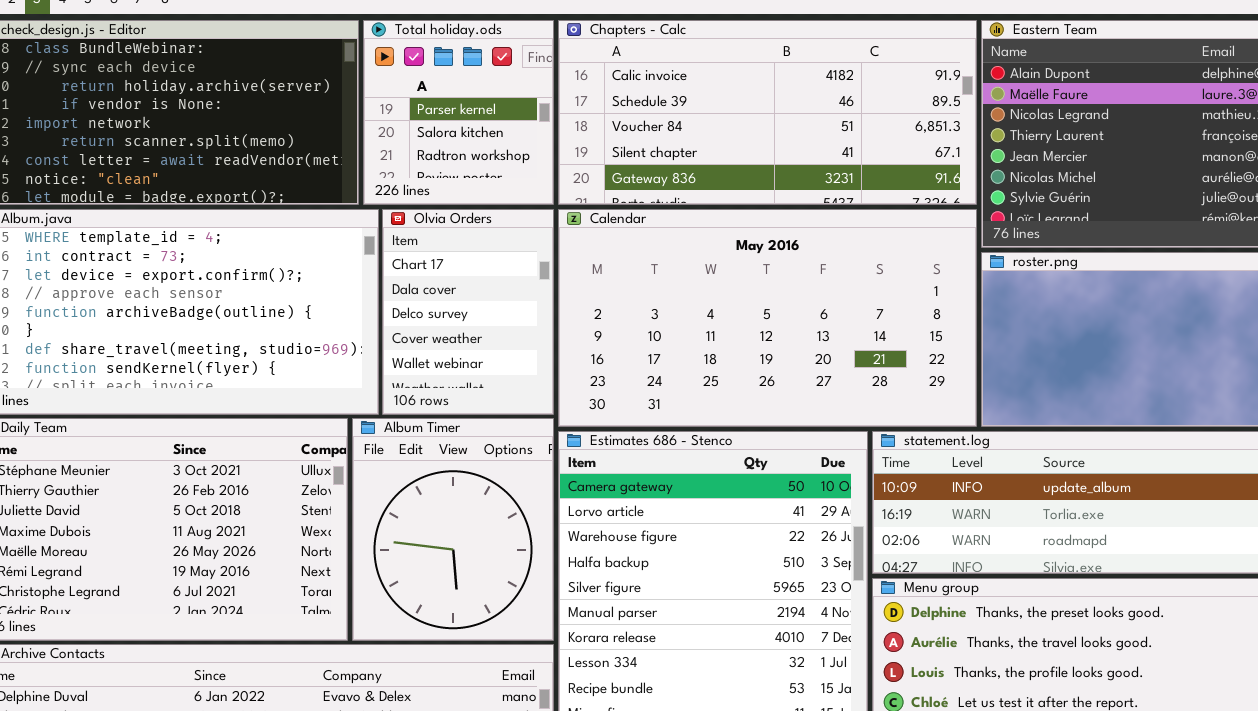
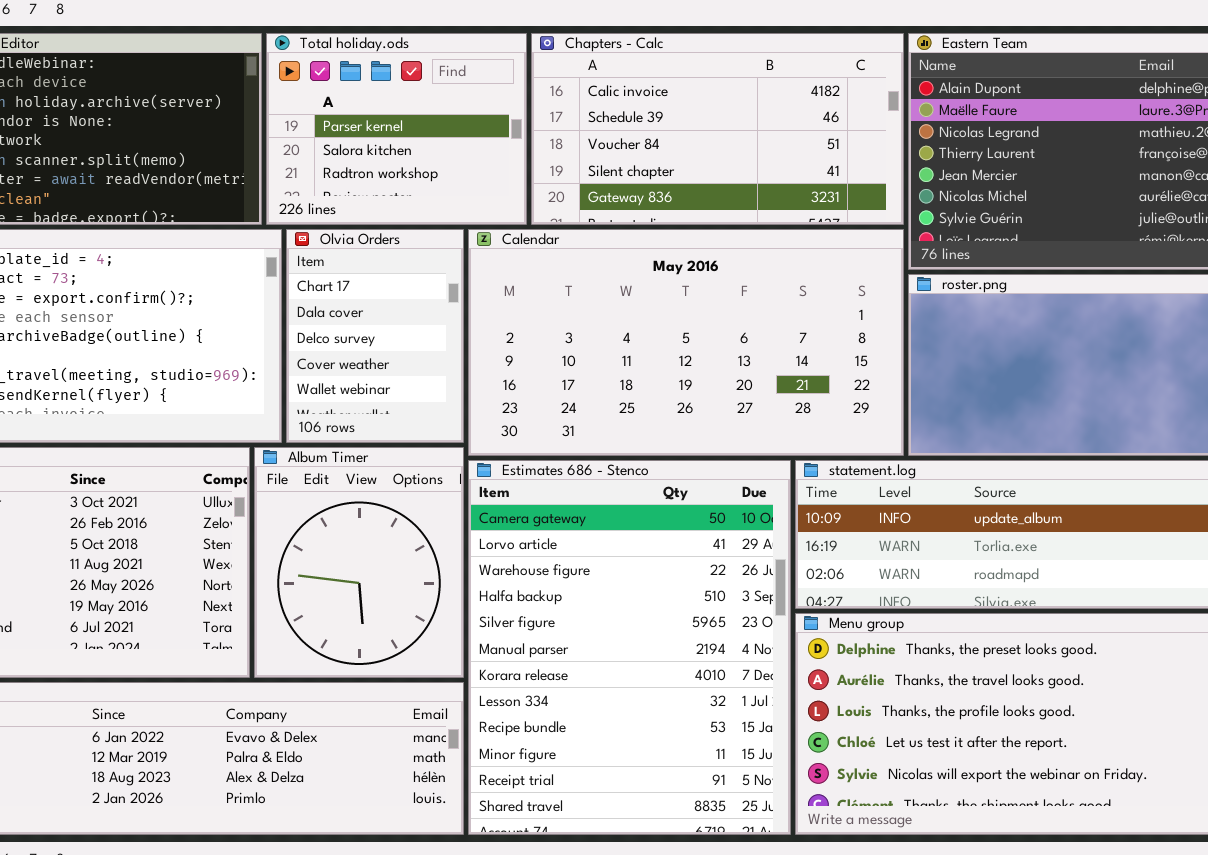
Total holiday.ods: [363,20,554,205] -> [266,33,527,225], resized
Chapters - Calc: [558,20,977,205] -> [531,33,904,225], resized

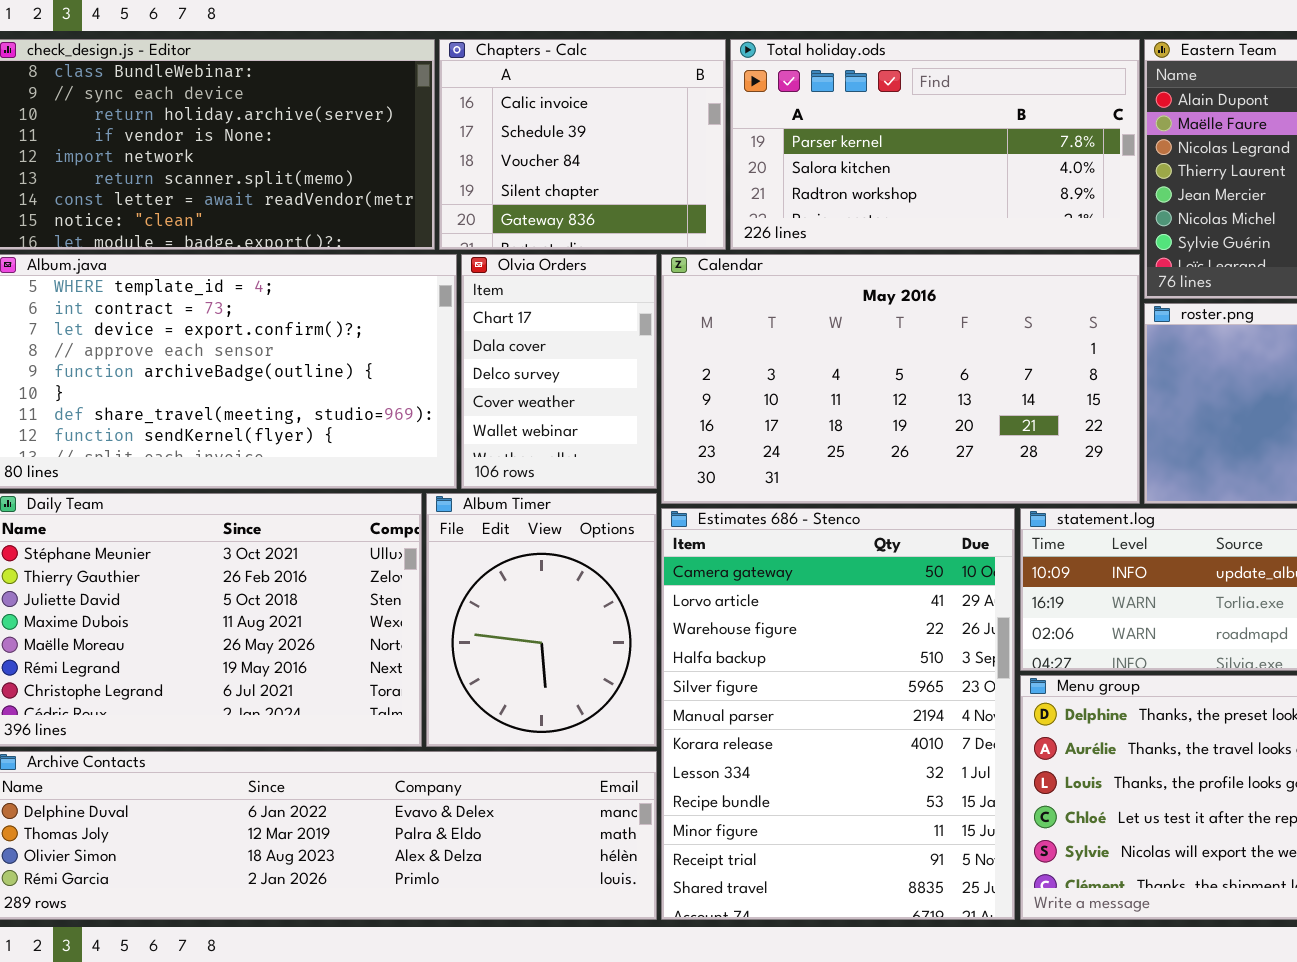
Total holiday.ods: [266,33,527,225] -> [730,39,1140,250], moved, resized
Chapters - Calc: [531,33,904,225] -> [439,39,726,250], moved, resized

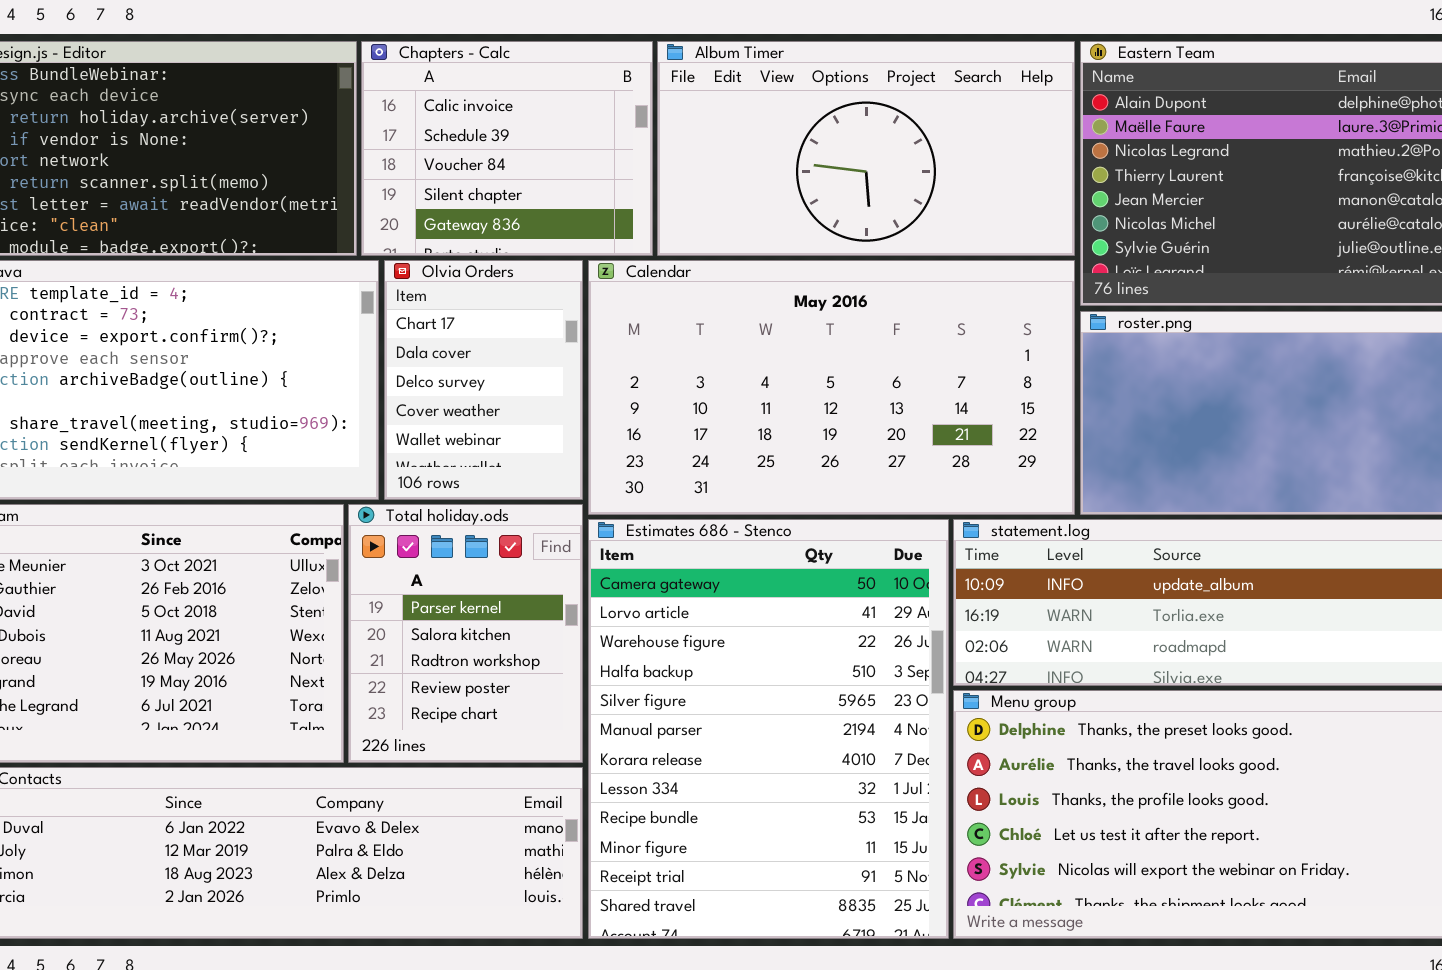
Total holiday.ods: [730,39,1140,250] -> [348,504,583,763], moved, resized
Album Timer: [426,493,657,747] -> [657,41,1075,256], moved, resized

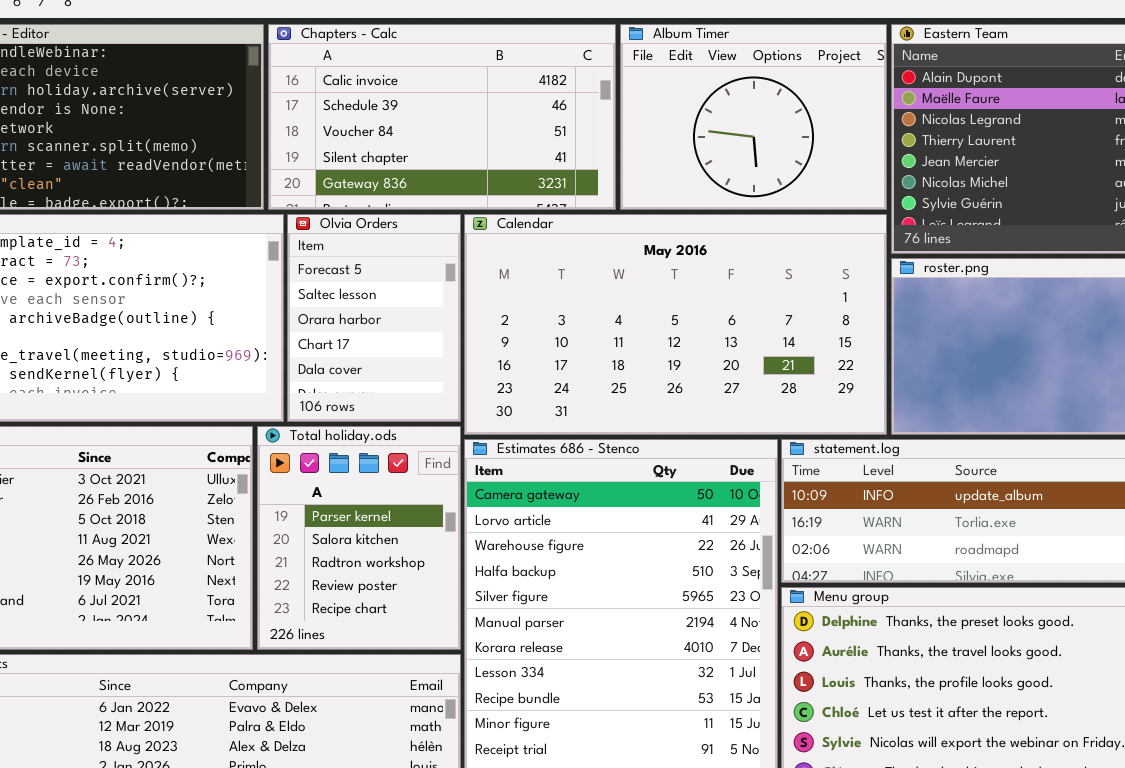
Chapters - Calc: [361,41,653,256] -> [268,24,616,210], resized
Album Timer: [657,41,1075,256] -> [620,24,887,210], resized
Olvia Orders: [384,260,583,500] -> [287,214,461,422], scrolled up 3 rows

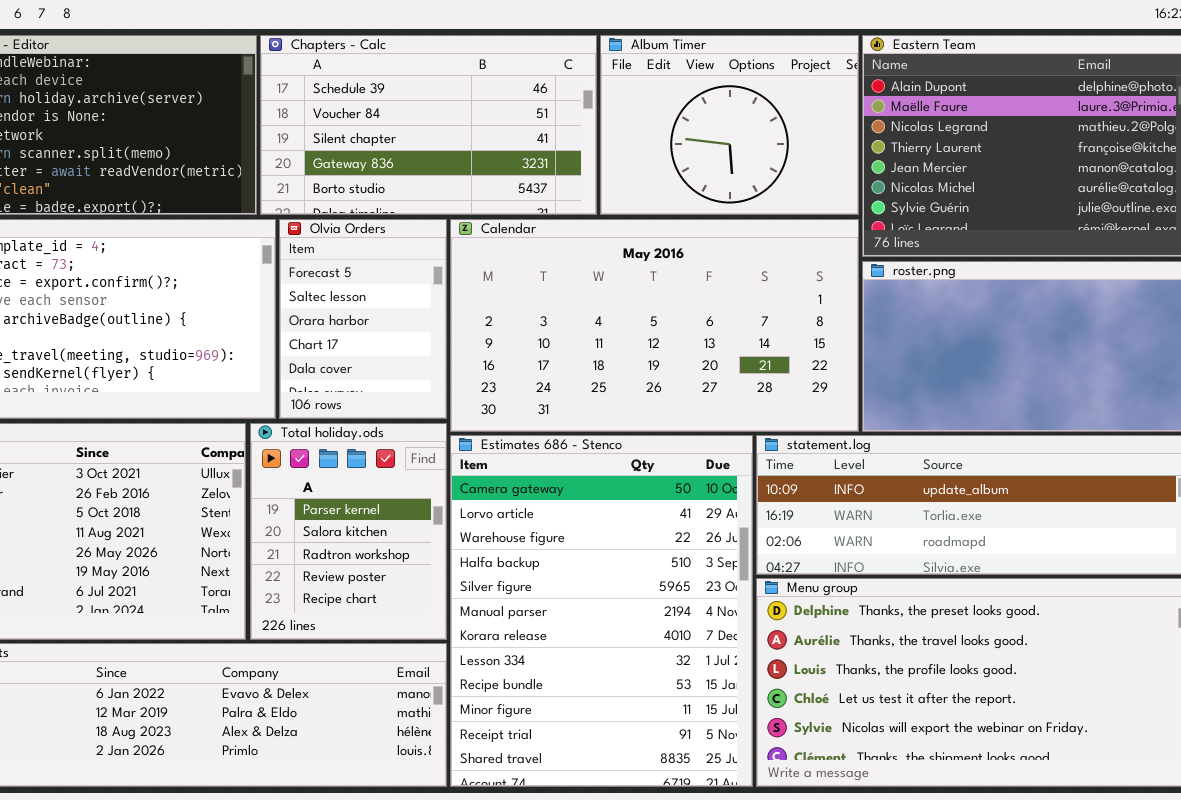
Chapters - Calc: [268,24,616,210] -> [260,35,597,215], scrolled down 1 row

